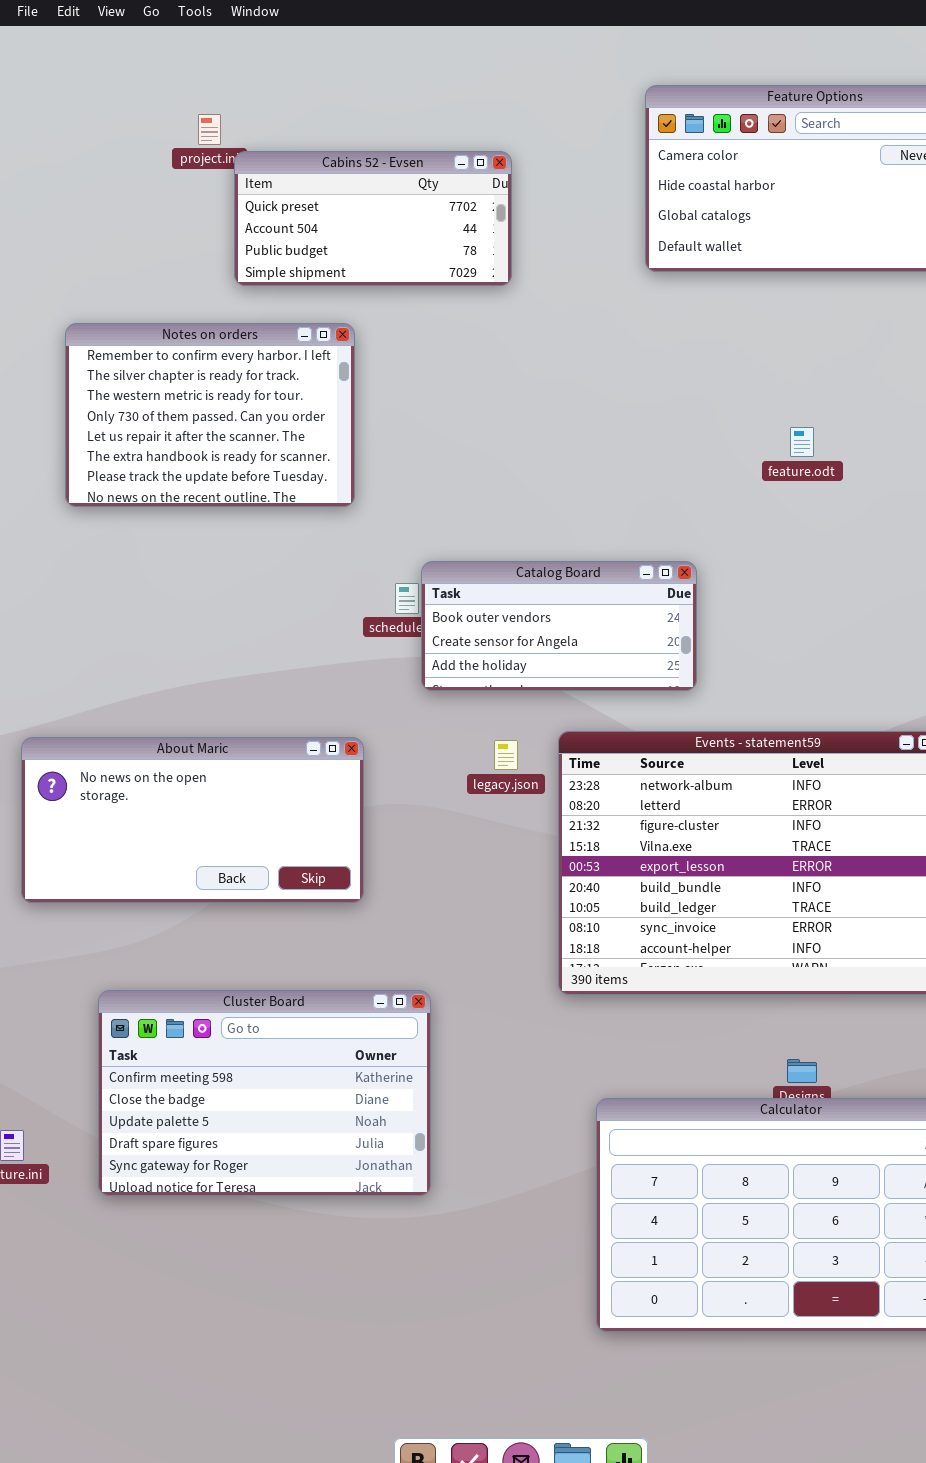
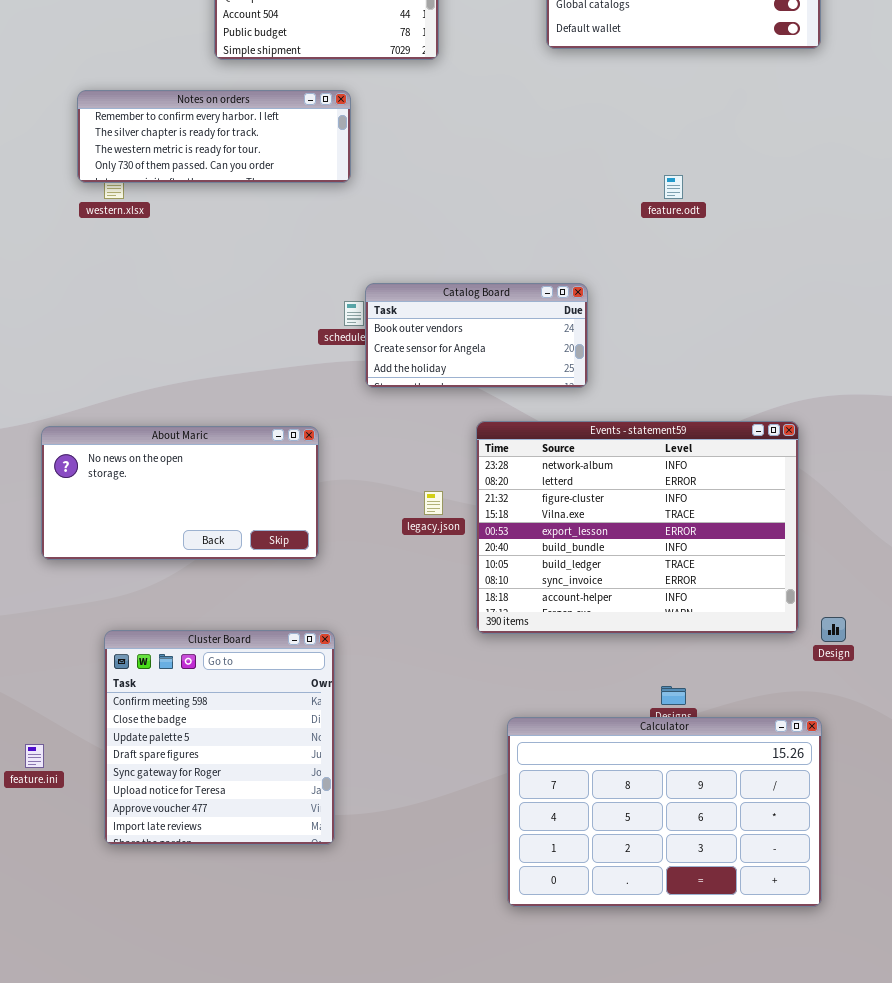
Notes on orders: [65,323,355,507] -> [77,90,351,183], resized
legacy.json: [494,740,518,770] -> [424,491,443,515], moved
Cluster Board: [98,990,431,1196] -> [104,630,335,845], resized

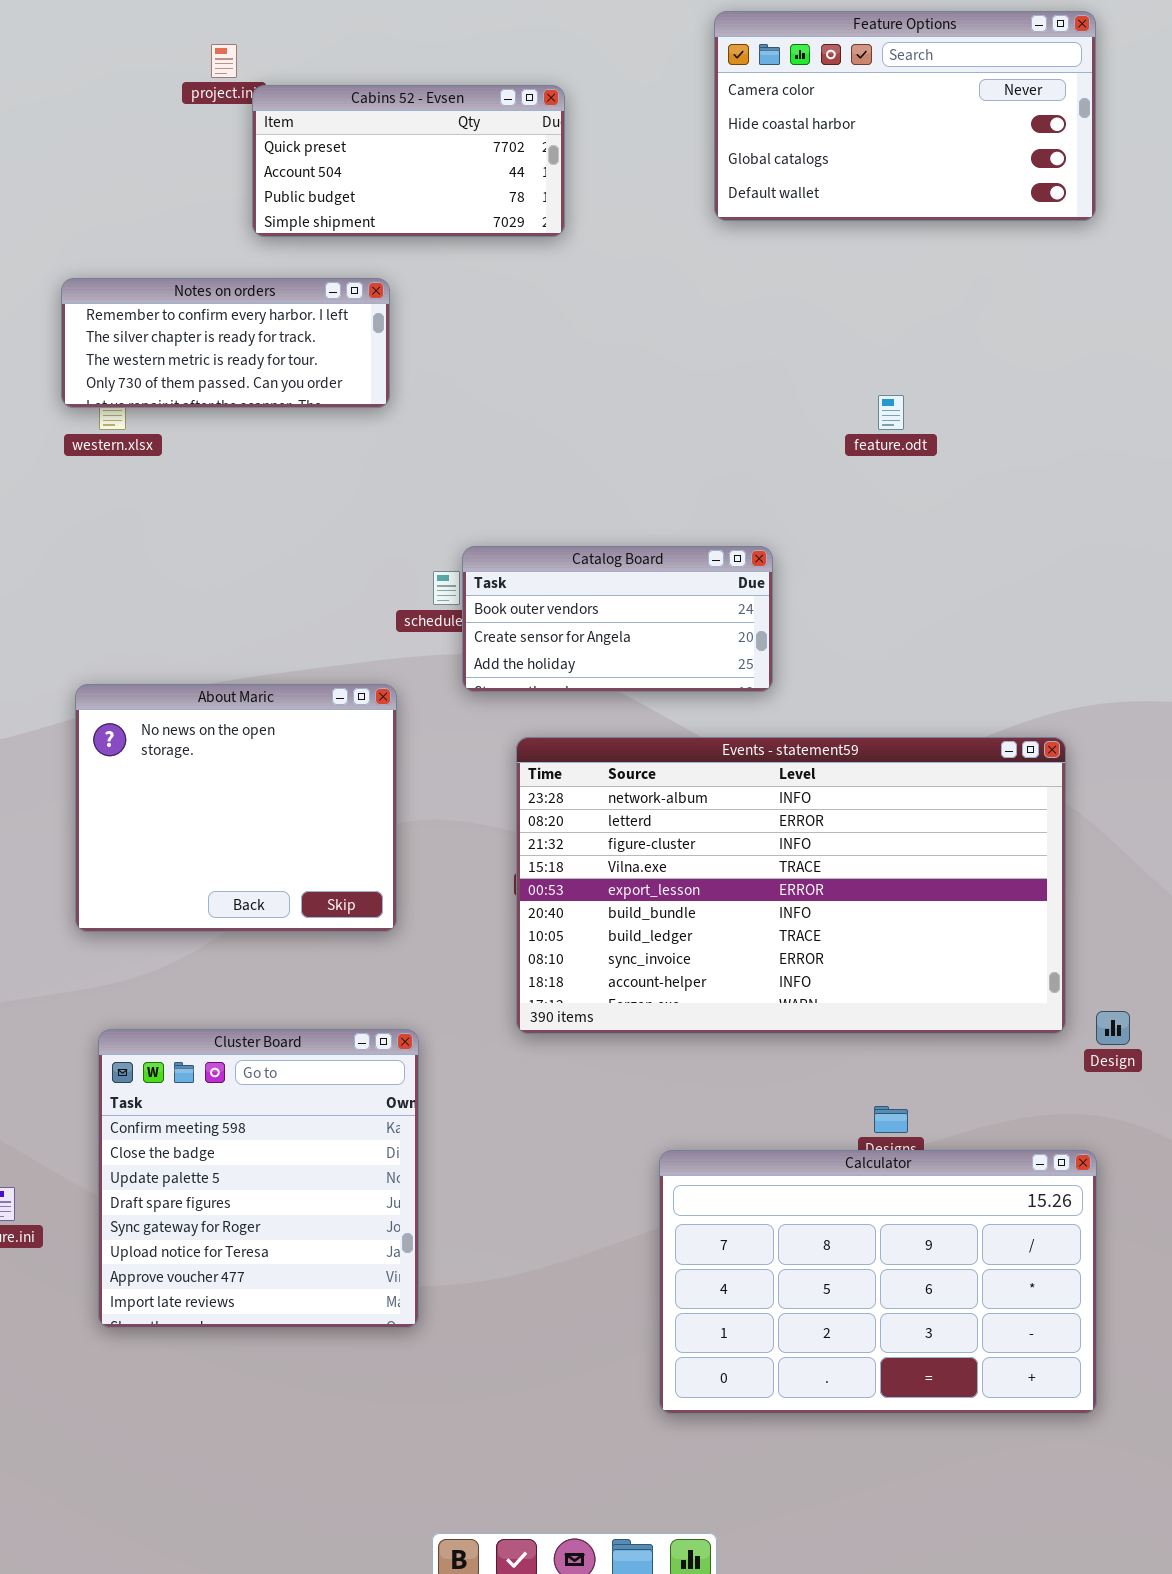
Notes on orders: [77,90,351,183] -> [61,278,390,408], resized
Events - statement59: [476,421,799,634] -> [516,737,1066,1034], resized
About Maric: [41,426,319,560] -> [75,684,397,932], resized

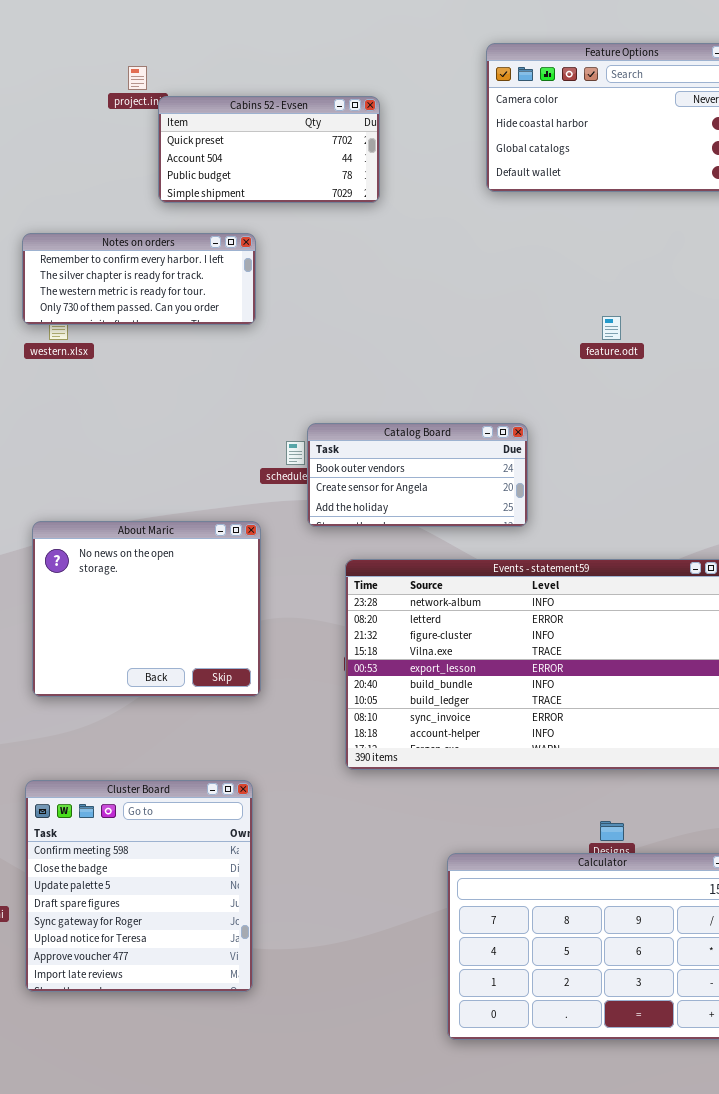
Cluster Board: [98,1029,419,1328] -> [25,780,253,992], moved

